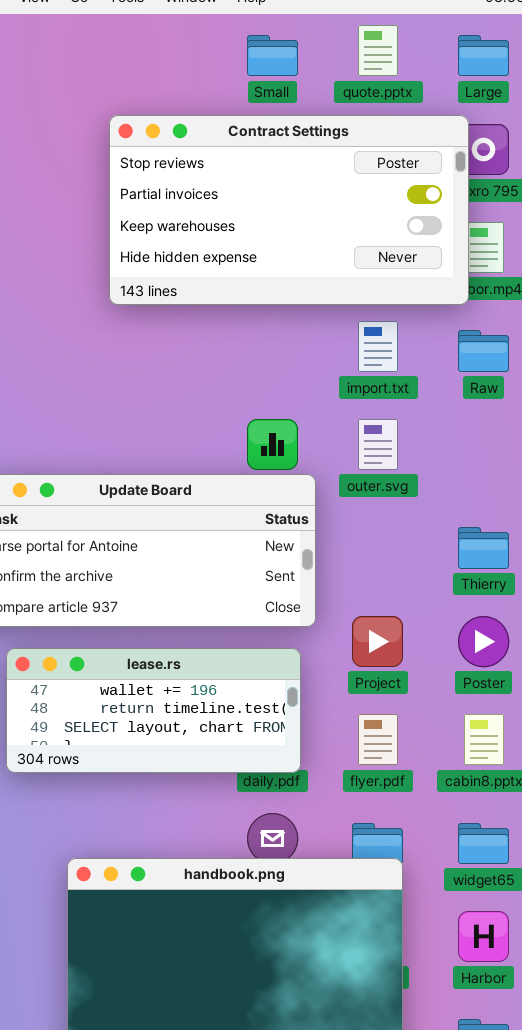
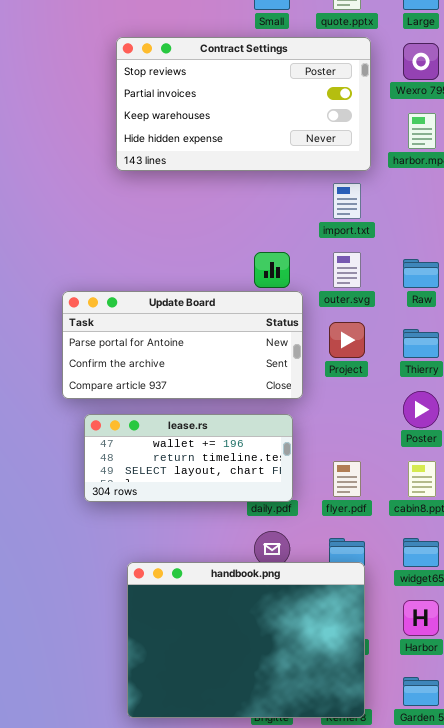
Contract Settings: [109,115,469,305] -> [116,37,371,171], moved
Raw: [458,330,509,372] -> [403,259,439,288], moved
Project: [352,616,403,667] -> [329,322,365,358], moved

